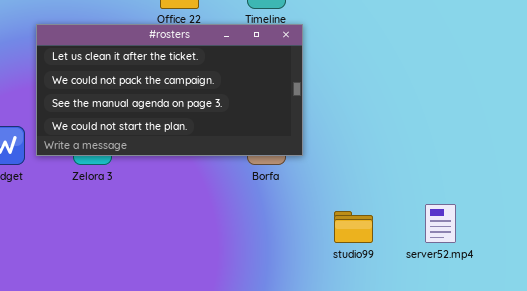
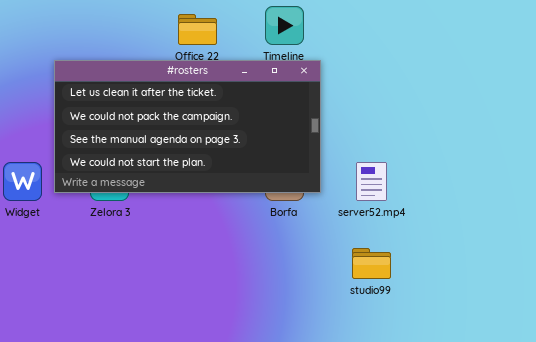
server52.mp4: [425,204,456,243] -> [356,162,387,201], moved

